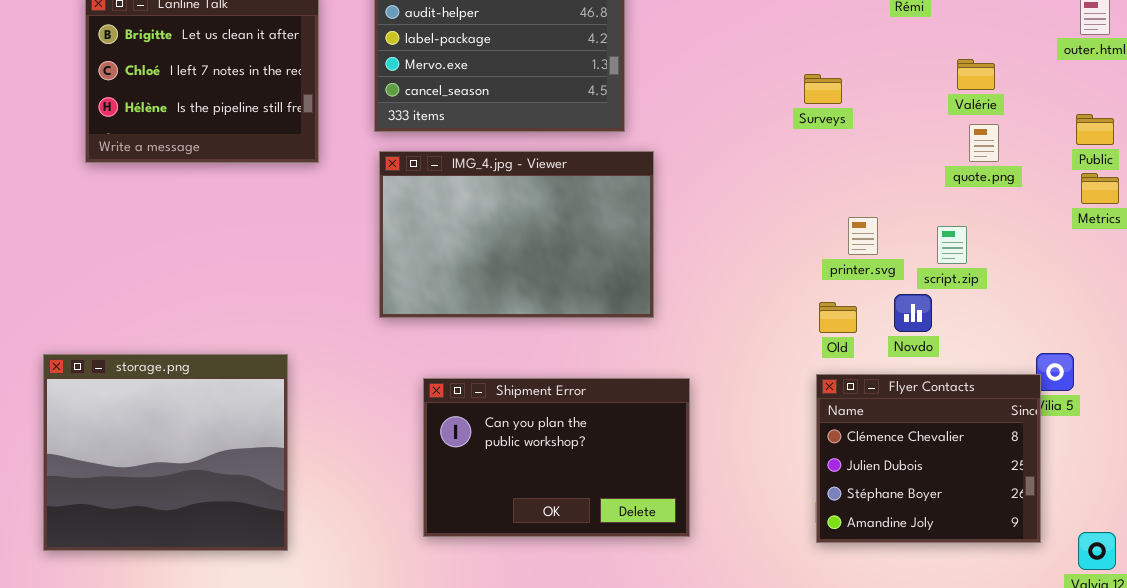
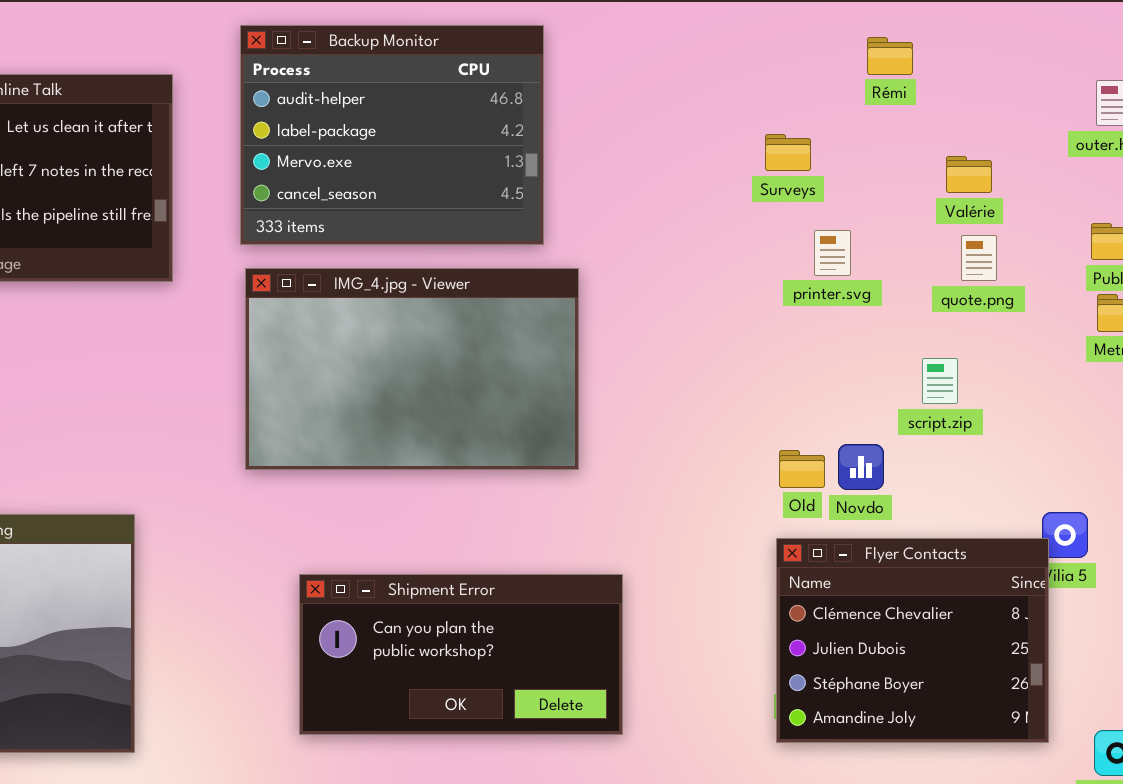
Surveys: [804,74,842,104] -> [765,134,811,171], moved
printer.svg: [848,217,878,255] -> [814,230,851,276], moved
Novdo: [894,294,932,332] -> [838,444,884,490], moved
Shipment Error: [423,378,690,537] -> [299,574,623,735], resized

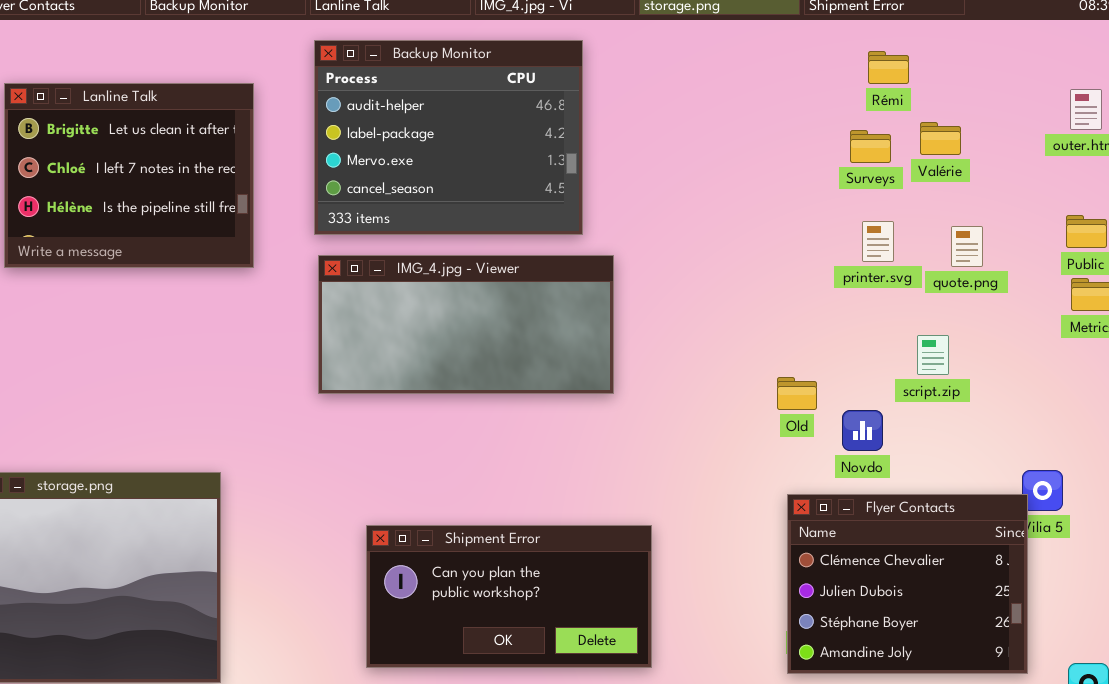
Surveys: [765,134,811,171] -> [850,130,891,163], moved
Valérie: [946,156,992,193] -> [920,122,961,155], moved
printer.svg: [814,230,851,276] -> [862,221,894,262], moved
IMG_4.jpg - Viewer: [245,268,579,470] -> [318,255,614,394], resized
Old: [779,450,825,488] -> [777,377,817,410], moved

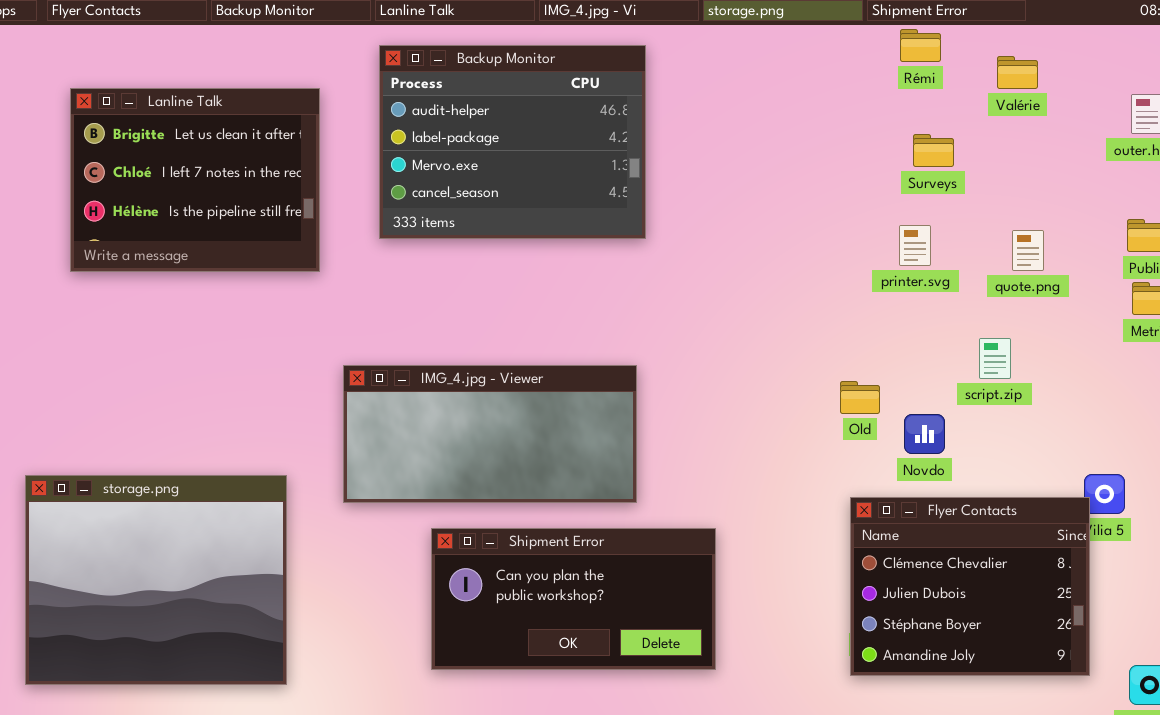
Rémi: [868,51,909,84] -> [900,29,941,62], moved
Valérie: [920,122,961,155] -> [997,56,1038,89], moved
printer.svg: [862,221,894,262] -> [899,225,931,266], moved
IMG_4.jpg - Viewer: [318,255,614,394] -> [343,365,637,503], moved

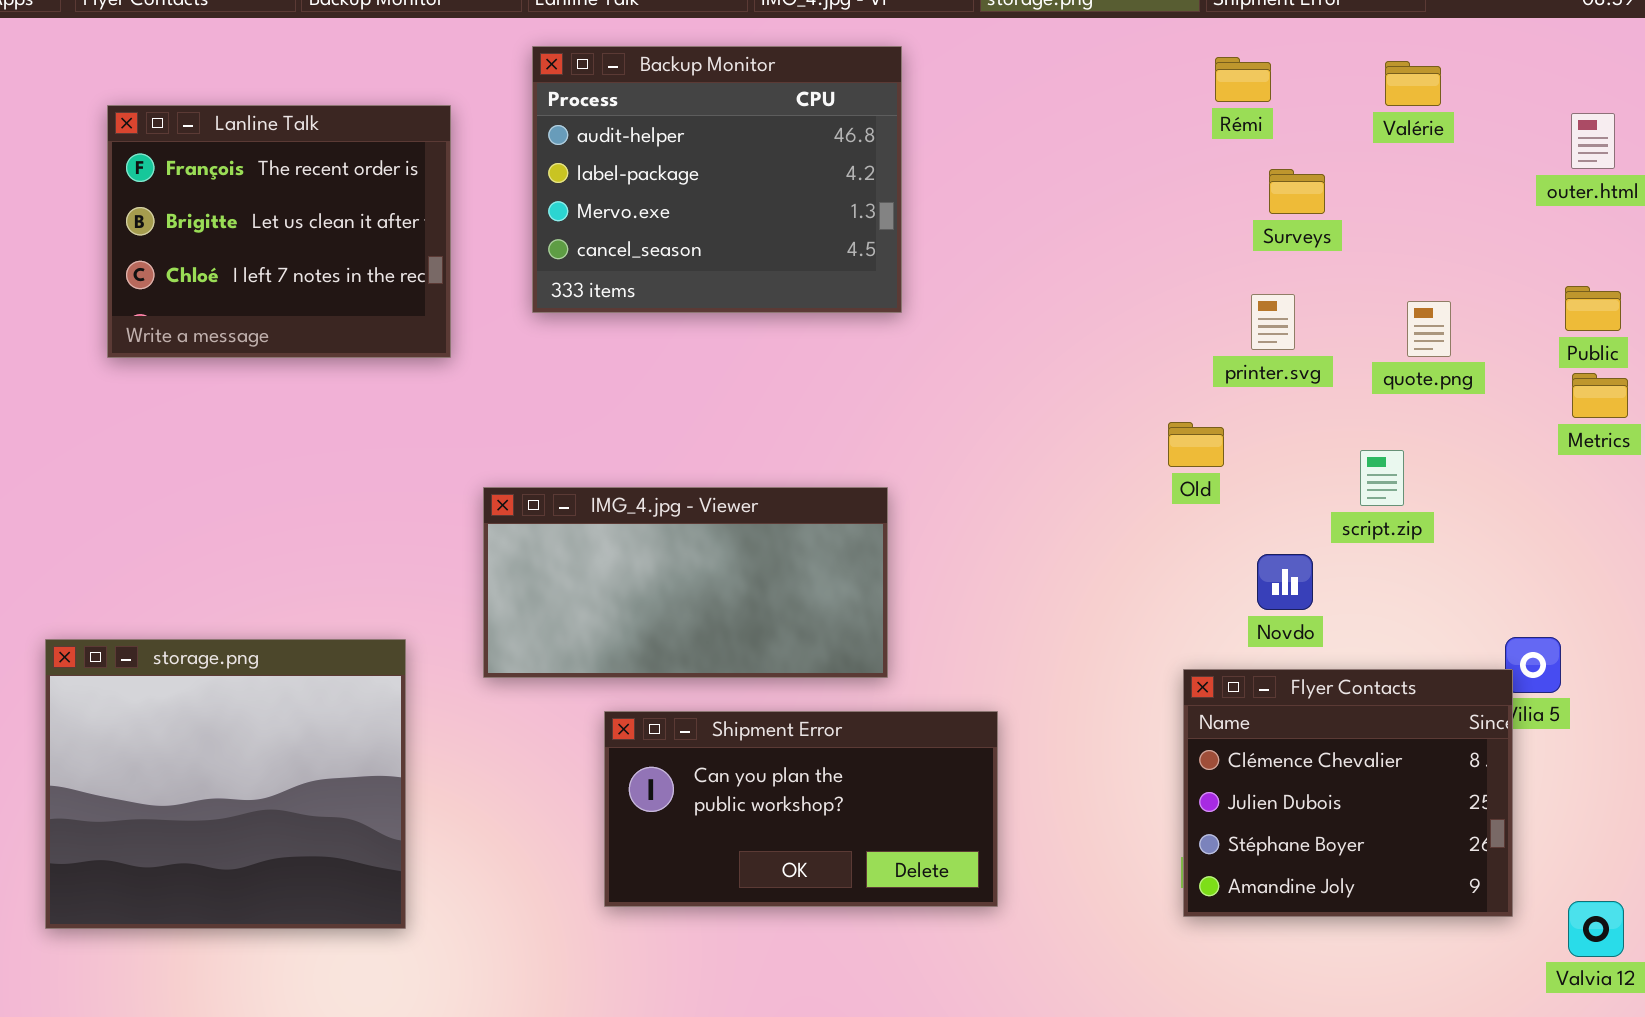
Rémi: [900,29,941,62] -> [1215,57,1271,102], moved
Lanline Talk: [70,88,320,272] -> [107,105,451,358], scrolled up 1 row
Old: [840,381,880,414] -> [1168,422,1224,467], moved

